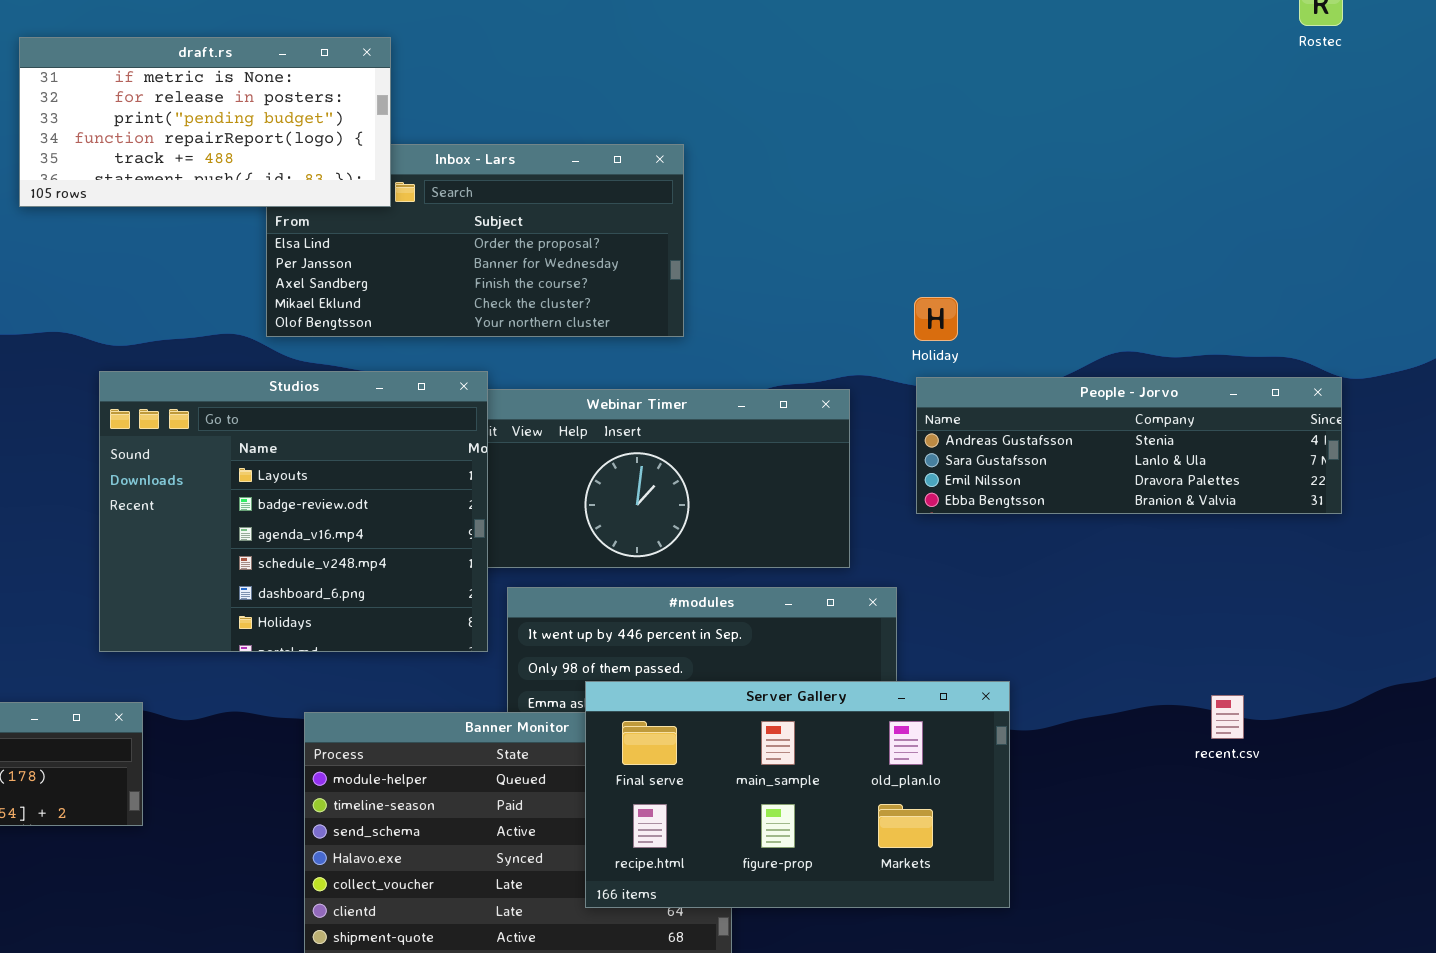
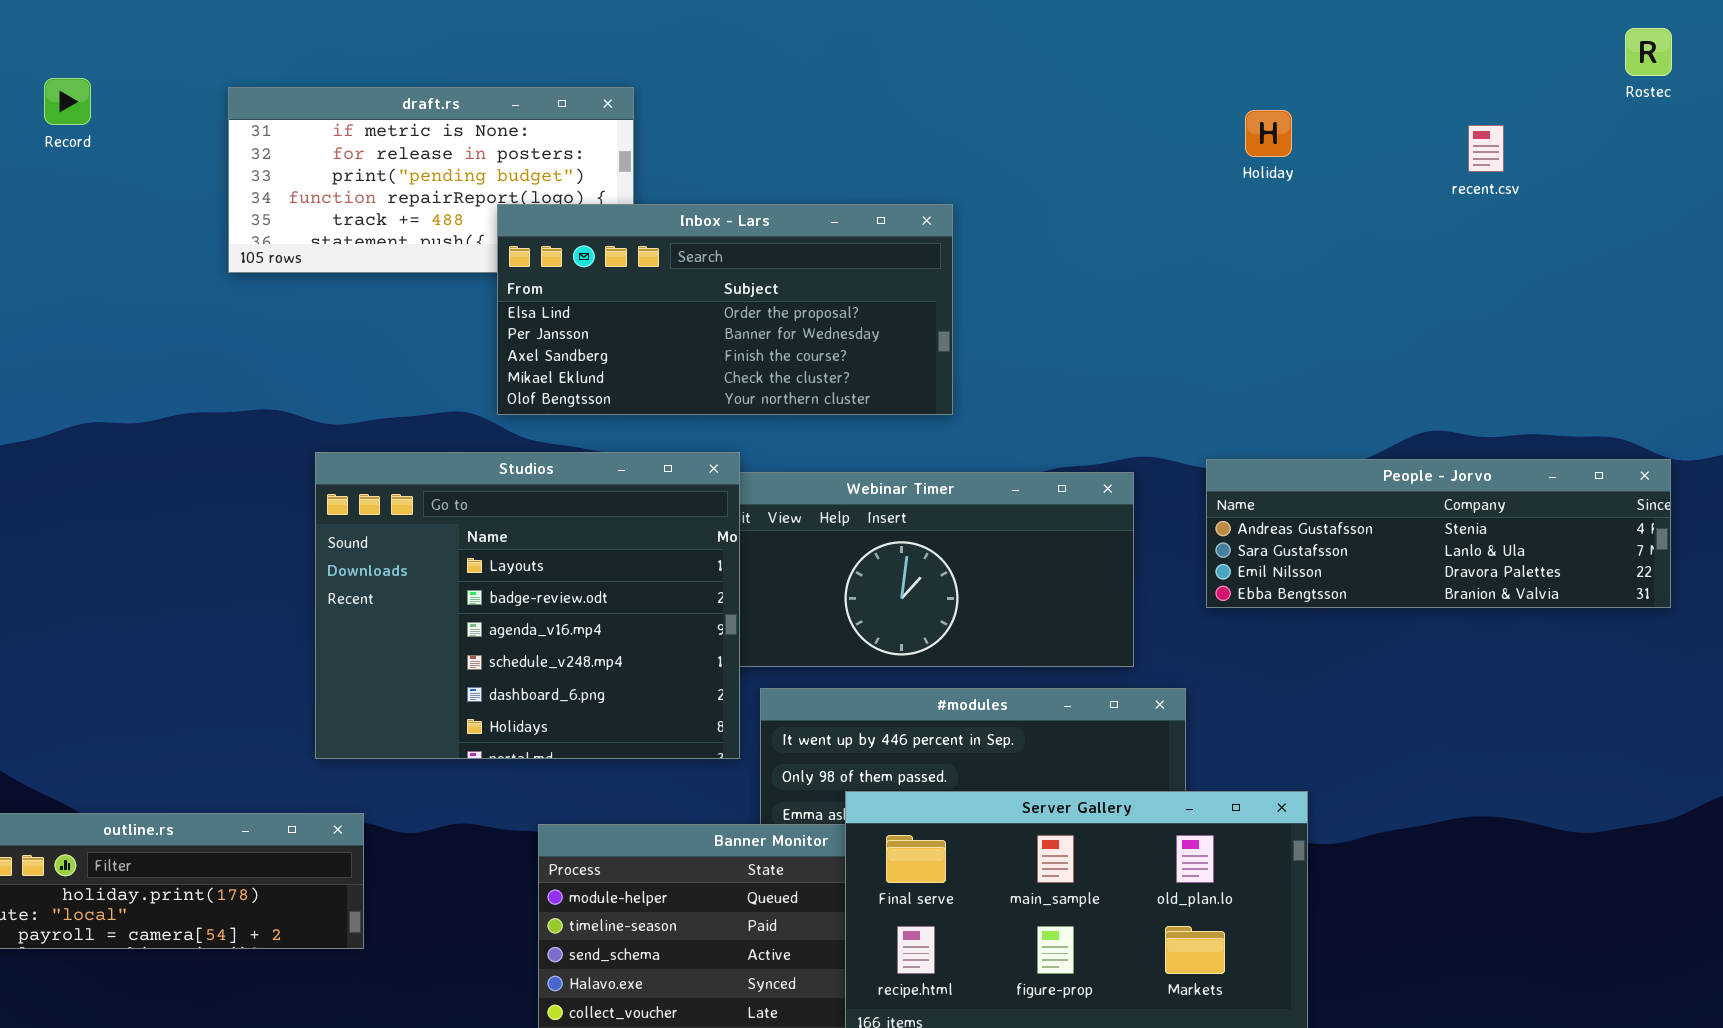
Inbox - Lars: [266,144,684,337] -> [497,204,953,415], raised
Holiday: [914,297,958,341] -> [1245,110,1292,157], moved
recent.csv: [1211,695,1244,739] -> [1468,125,1504,172], moved

